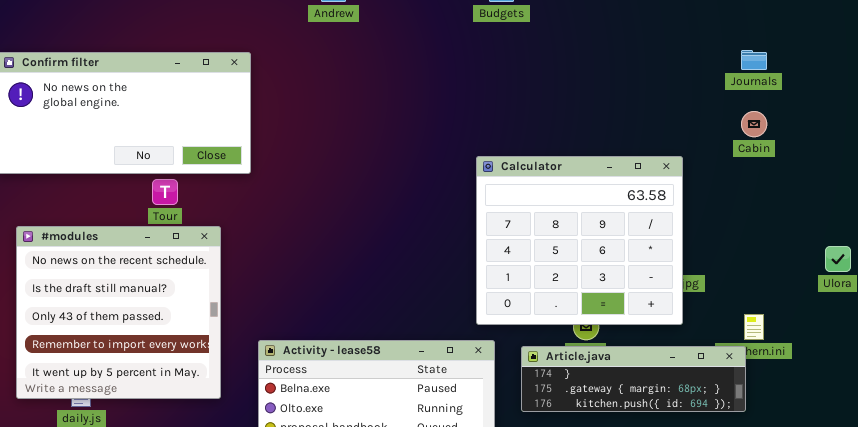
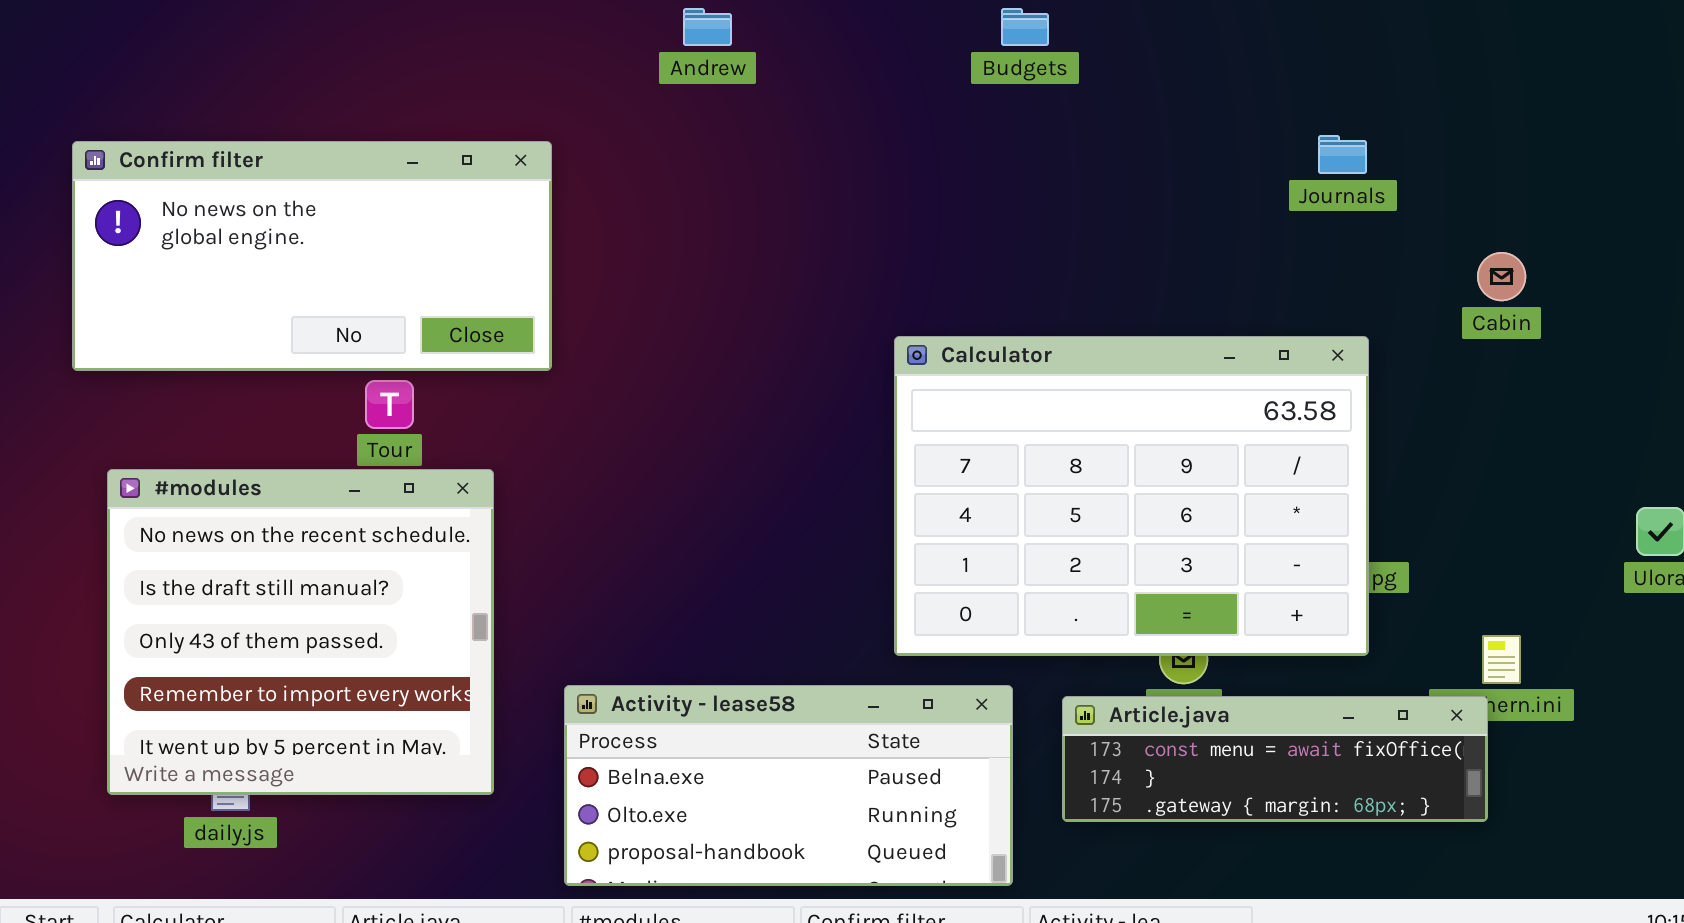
Journals: [741,50,767,70] -> [1318,135,1367,174], moved
Calculator: [476,156,683,325] -> [894,336,1369,656], resized
Article.java: [521,346,746,412] -> [1062,696,1488,822], scrolled up 1 row

